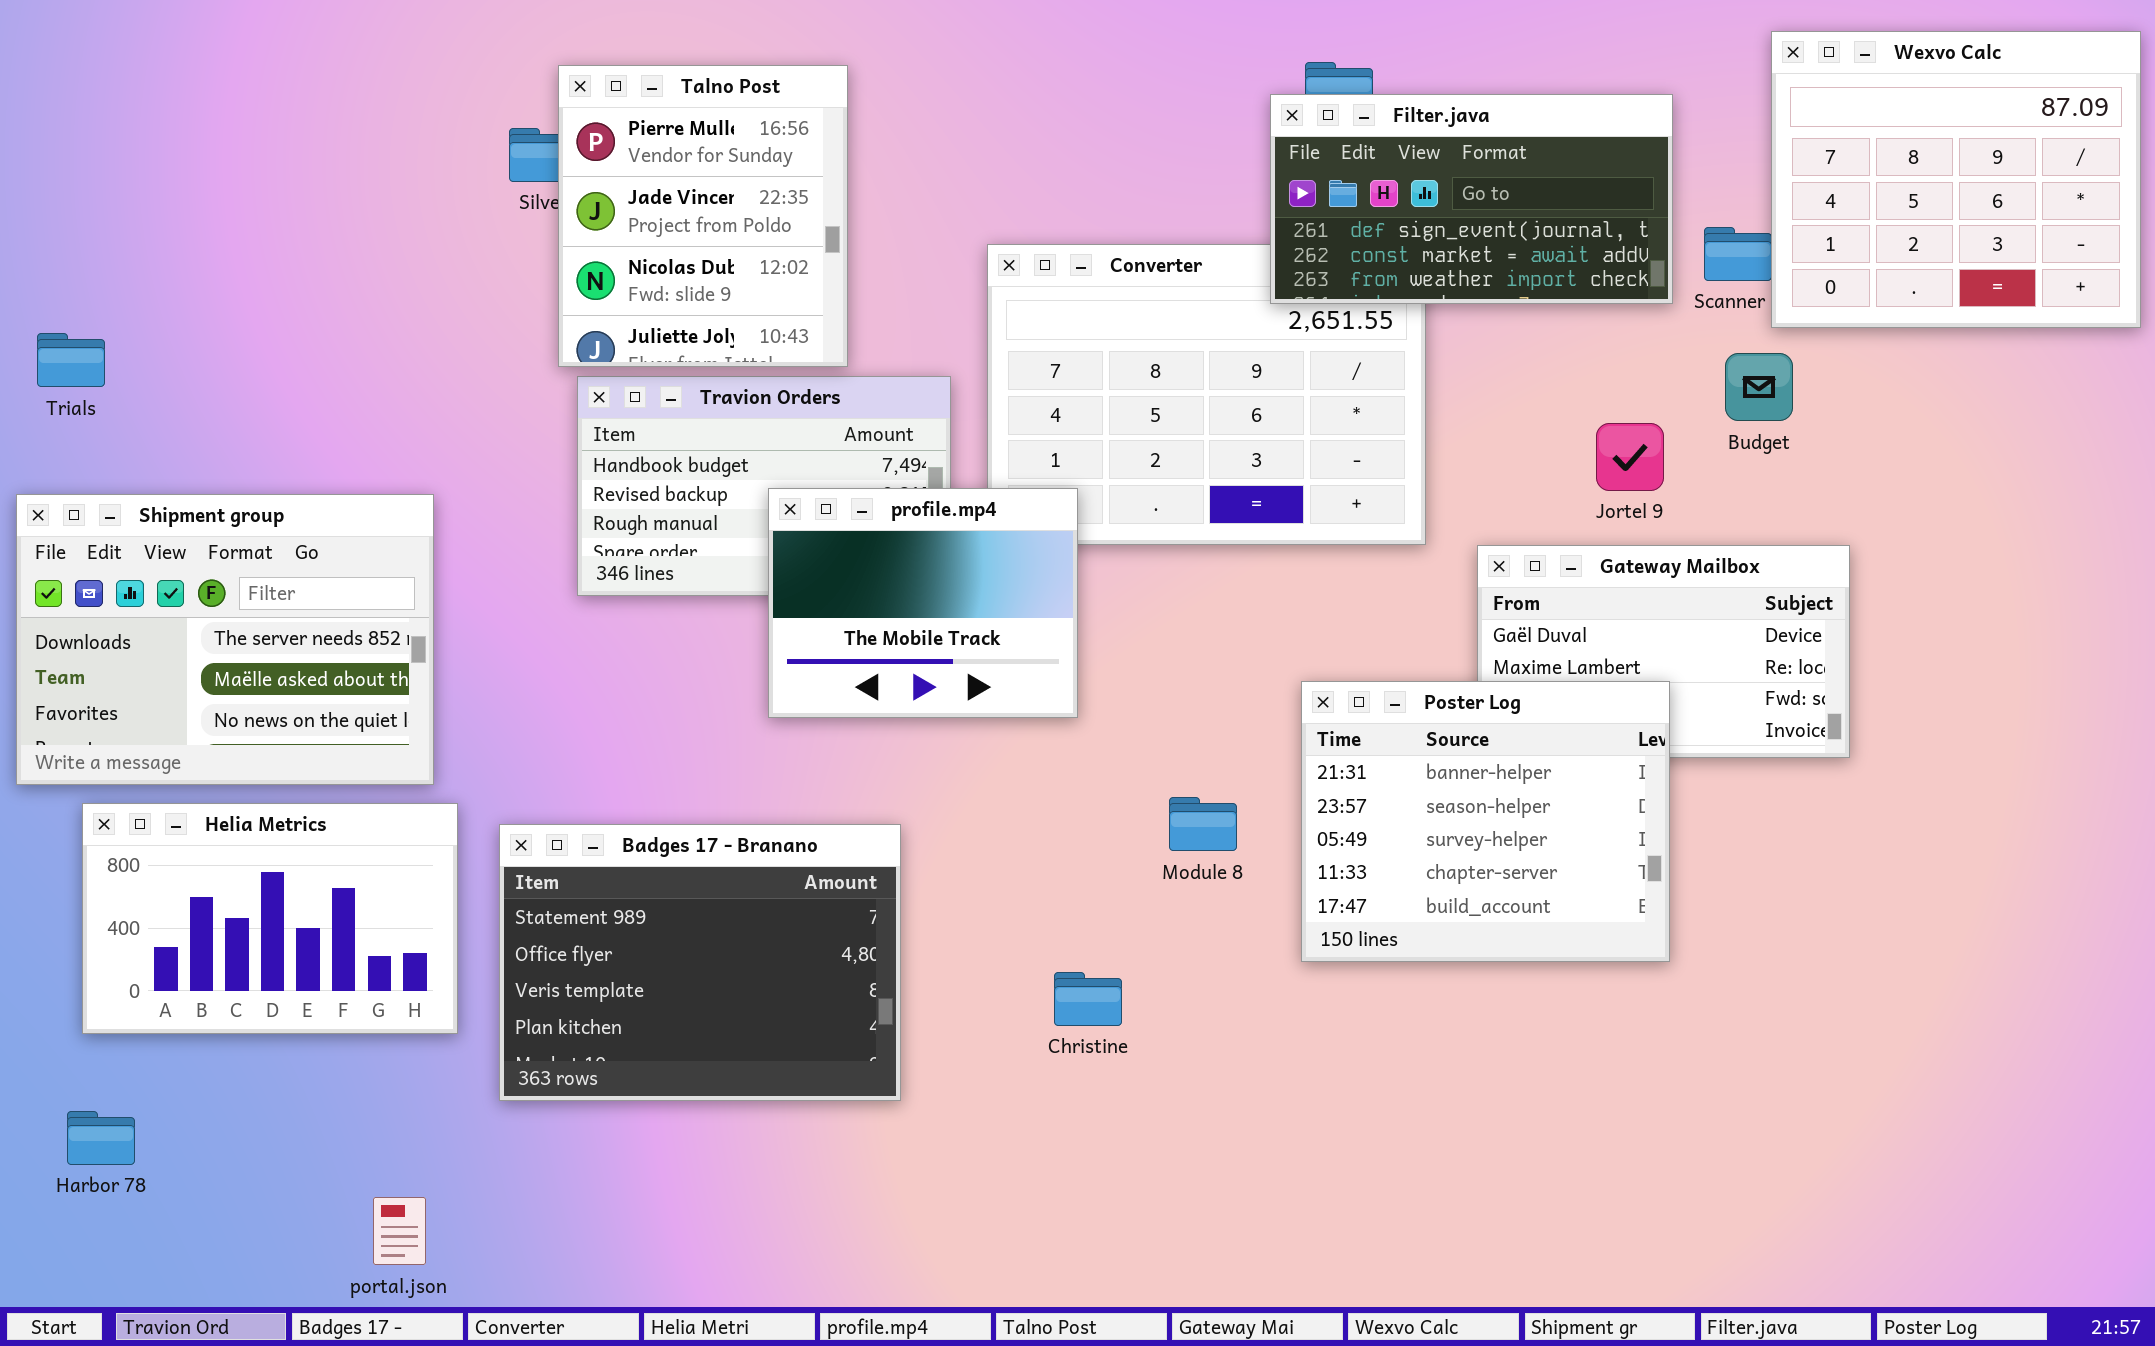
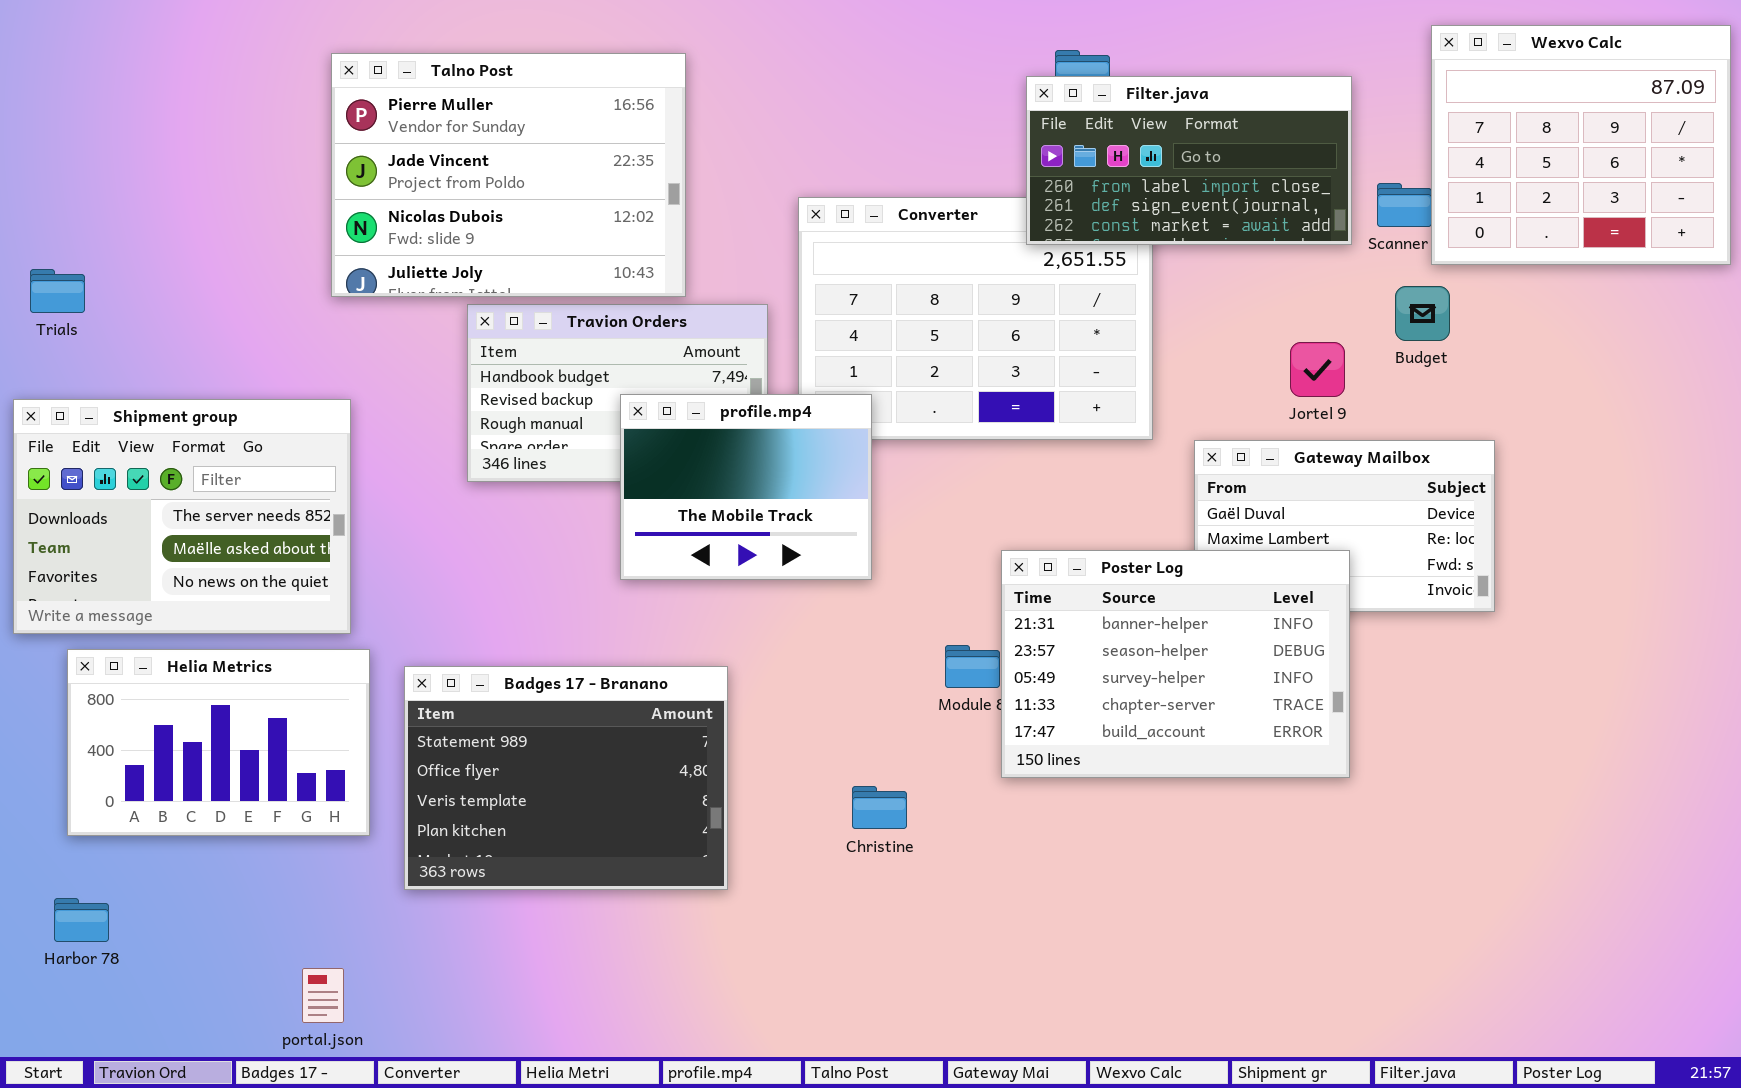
Talno Post: [558,65,848,367] -> [331,53,686,297], resized
Filter.java: [1270,94,1673,304] -> [1026,76,1352,245], scrolled up 1 row
Poster Log: [1301,681,1670,962] -> [1001,550,1350,778], resized

